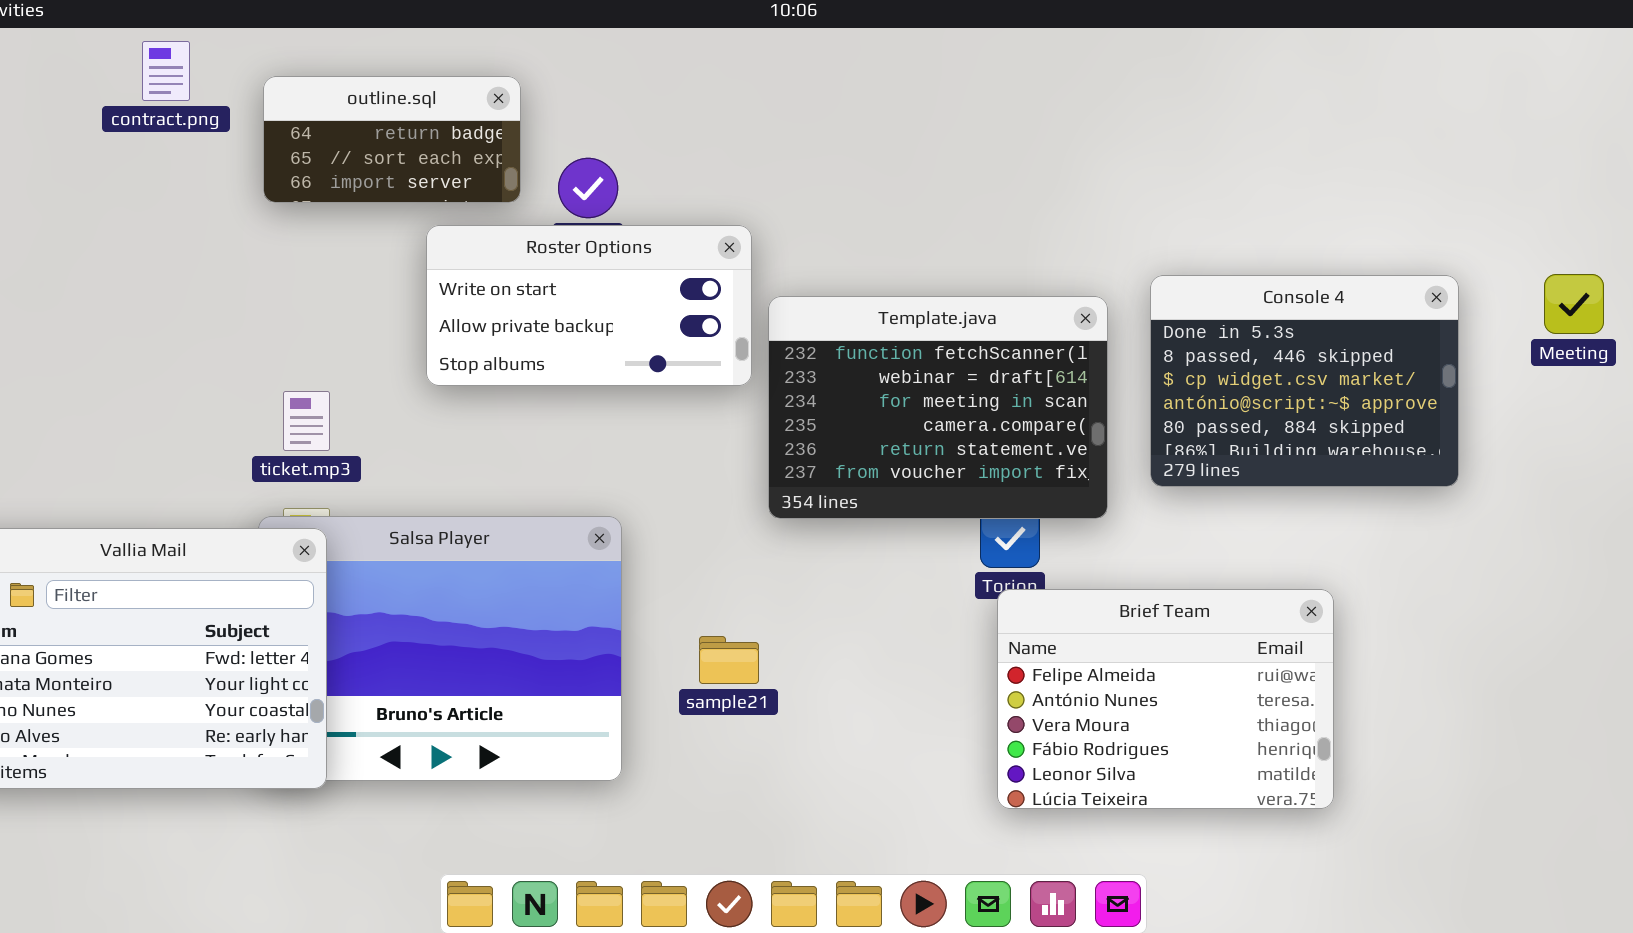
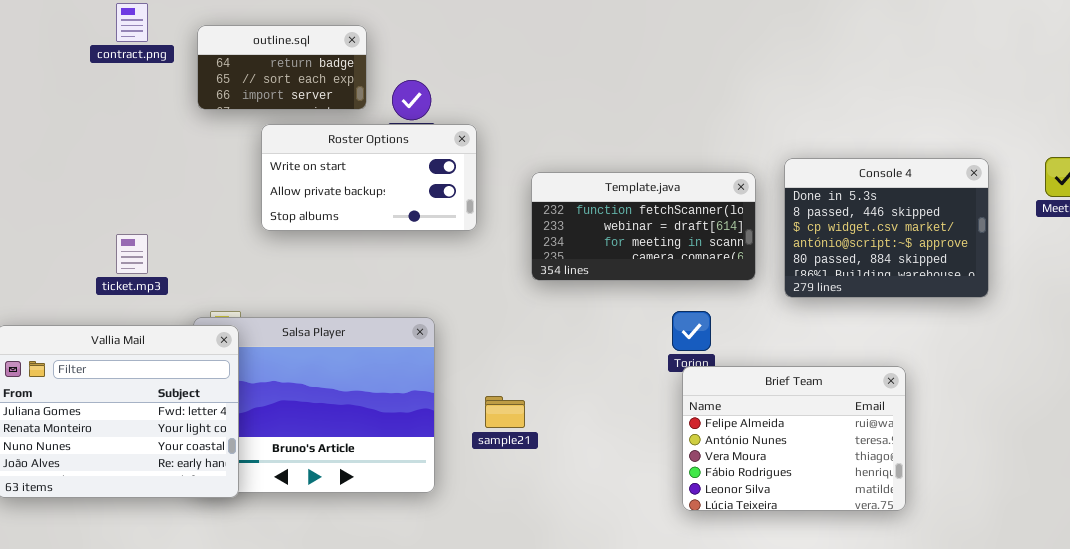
Roster Options: [426,225,752,386] -> [261,124,477,231], moved
Template.java: [768,296,1108,519] -> [531,172,756,281], resized
ticket.mp3: [283,391,330,451] -> [116,234,148,274], moved

